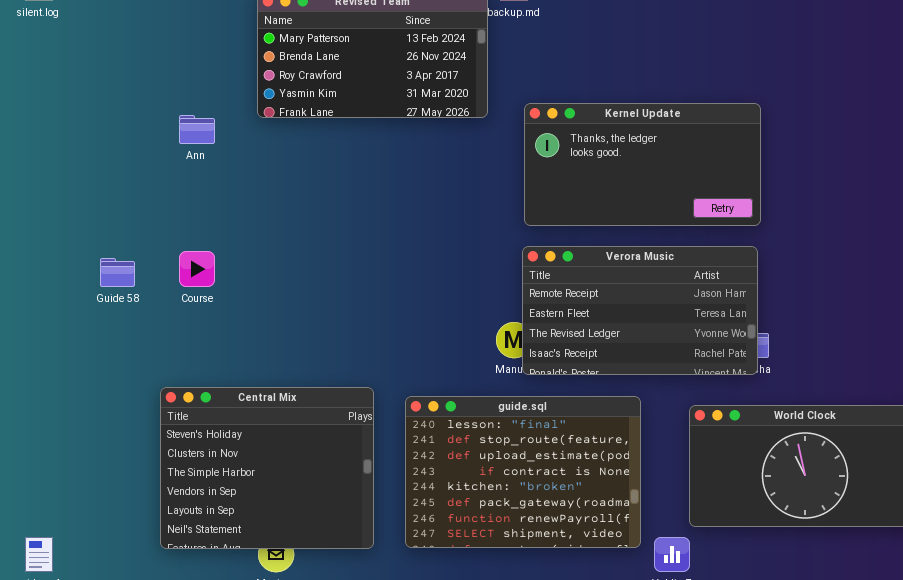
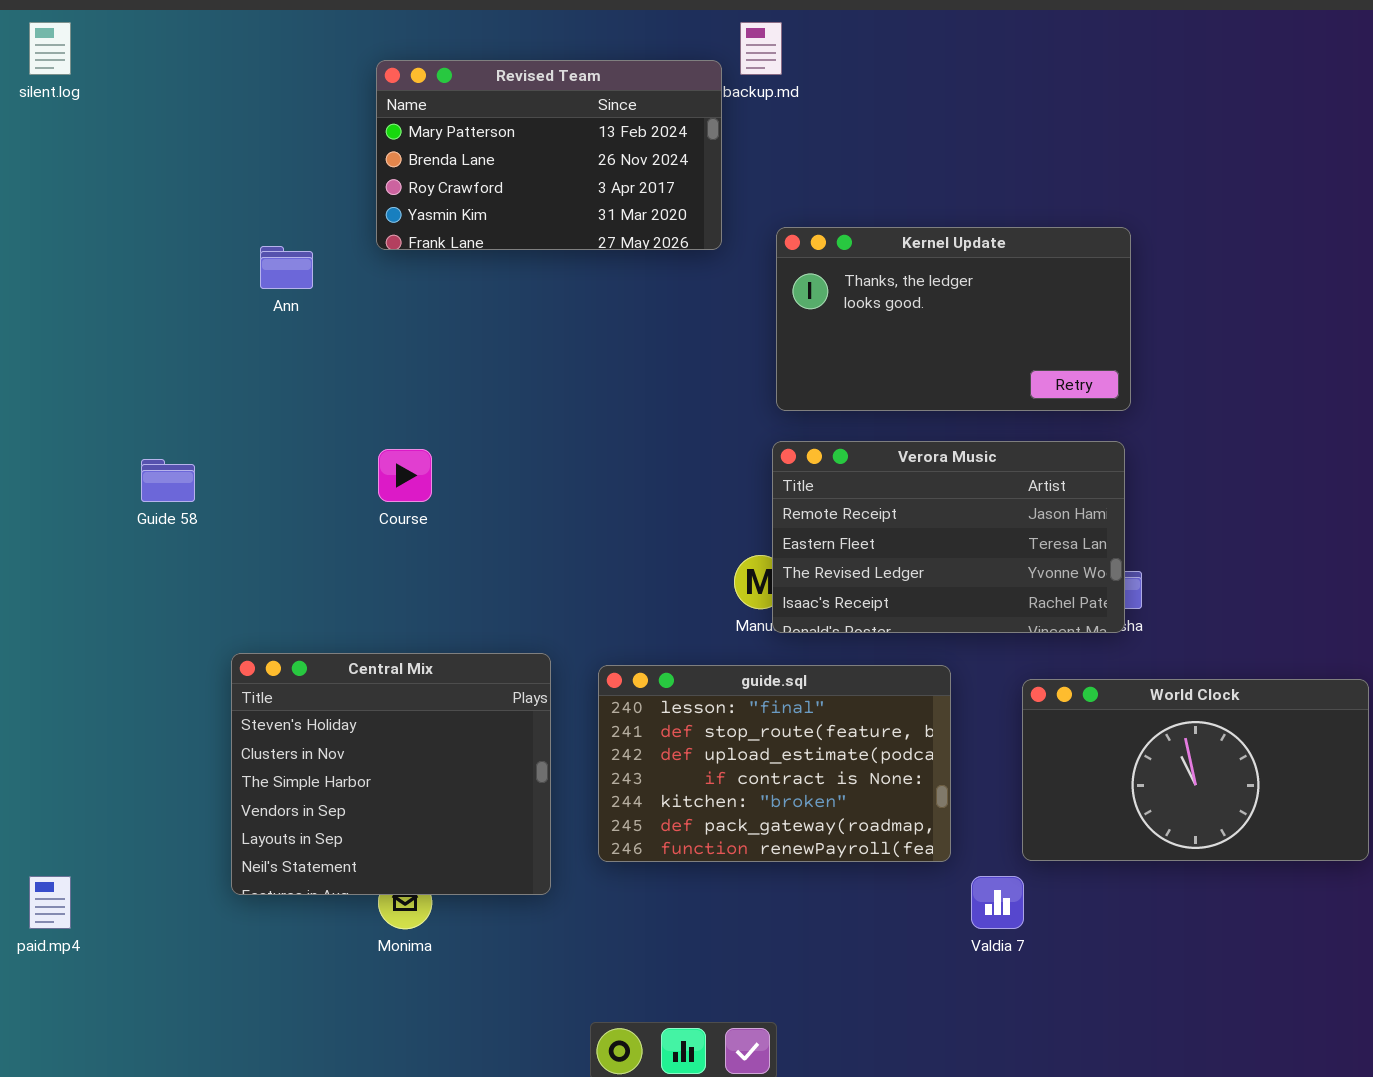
Course: [179,251,215,287] -> [378,449,432,502], moved
guide.sql: [405,396,641,548] -> [598,665,951,862], resized

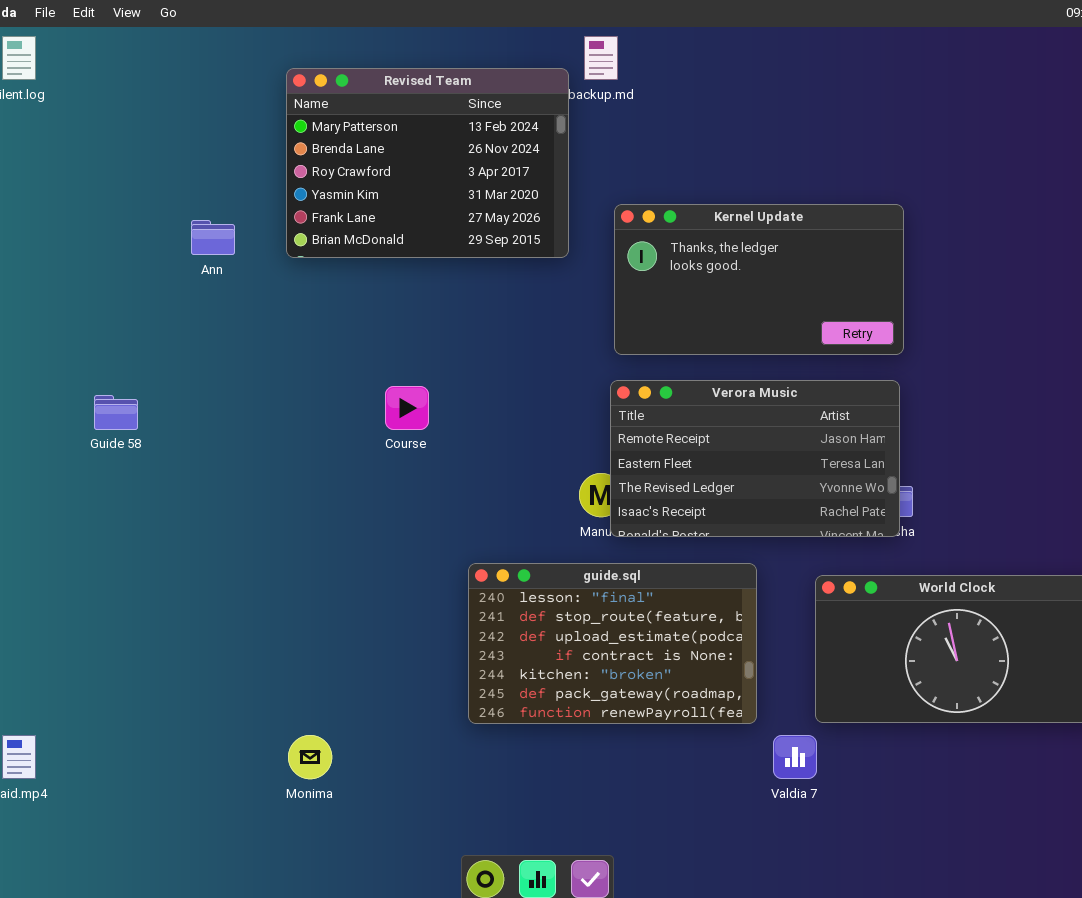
Revised Team: [376,60,722,250] -> [286,68,569,258], resized
Course: [378,449,432,502] -> [385,386,429,430], moved
Central Mix: [231,653,551,895] -> none, closed

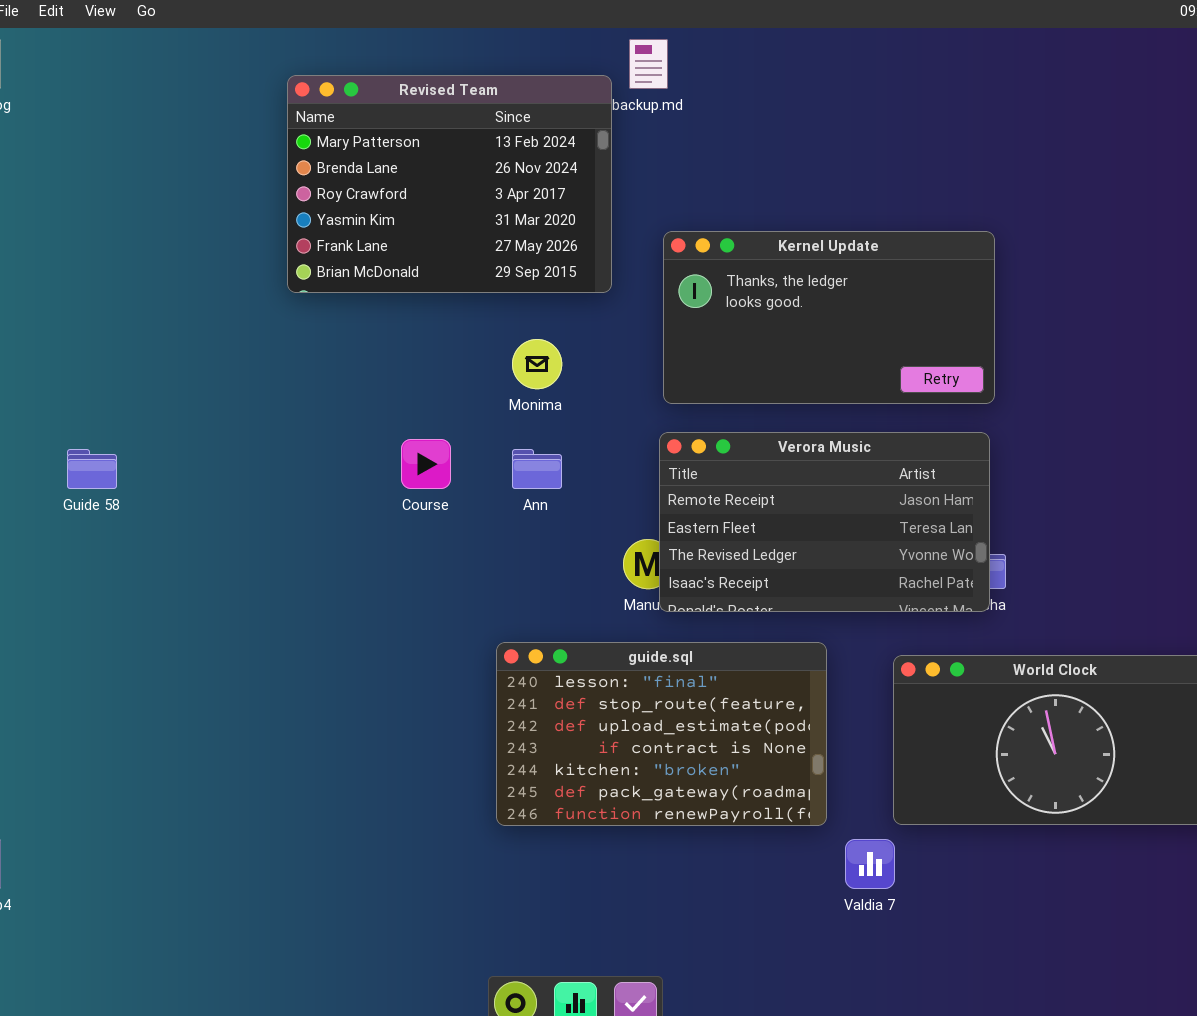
Ann: [191,220,235,255] -> [512,449,562,489], moved
Monima: [288,735,332,779] -> [512,339,562,389], moved

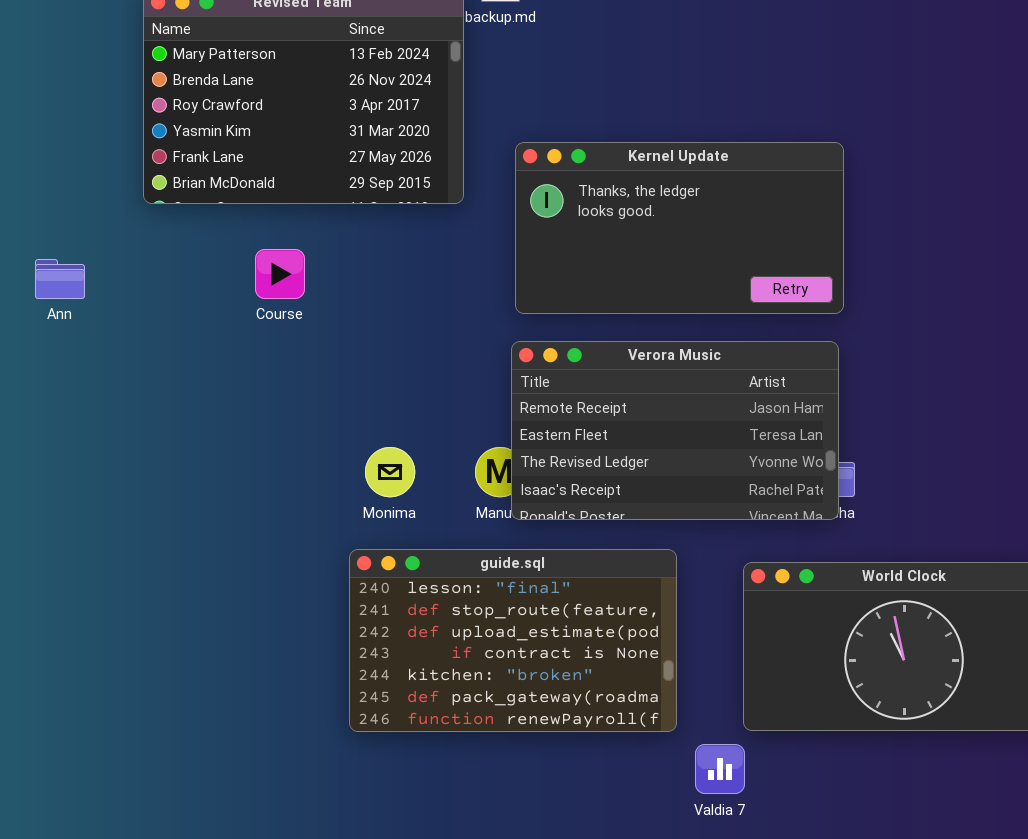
Monima: [512,339,562,389] -> [365,447,415,497], moved
Course: [401,439,451,489] -> [255,249,305,299], moved
Ann: [512,449,562,489] -> [35,259,85,299], moved

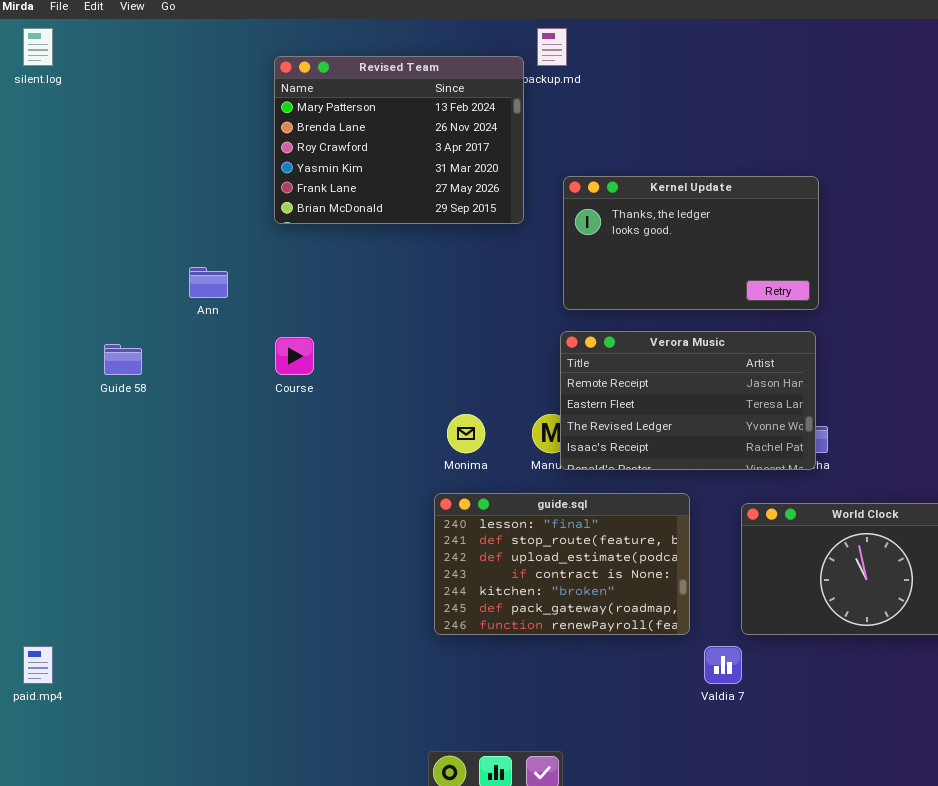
Course: [255,249,305,299] -> [275,337,314,375], moved

